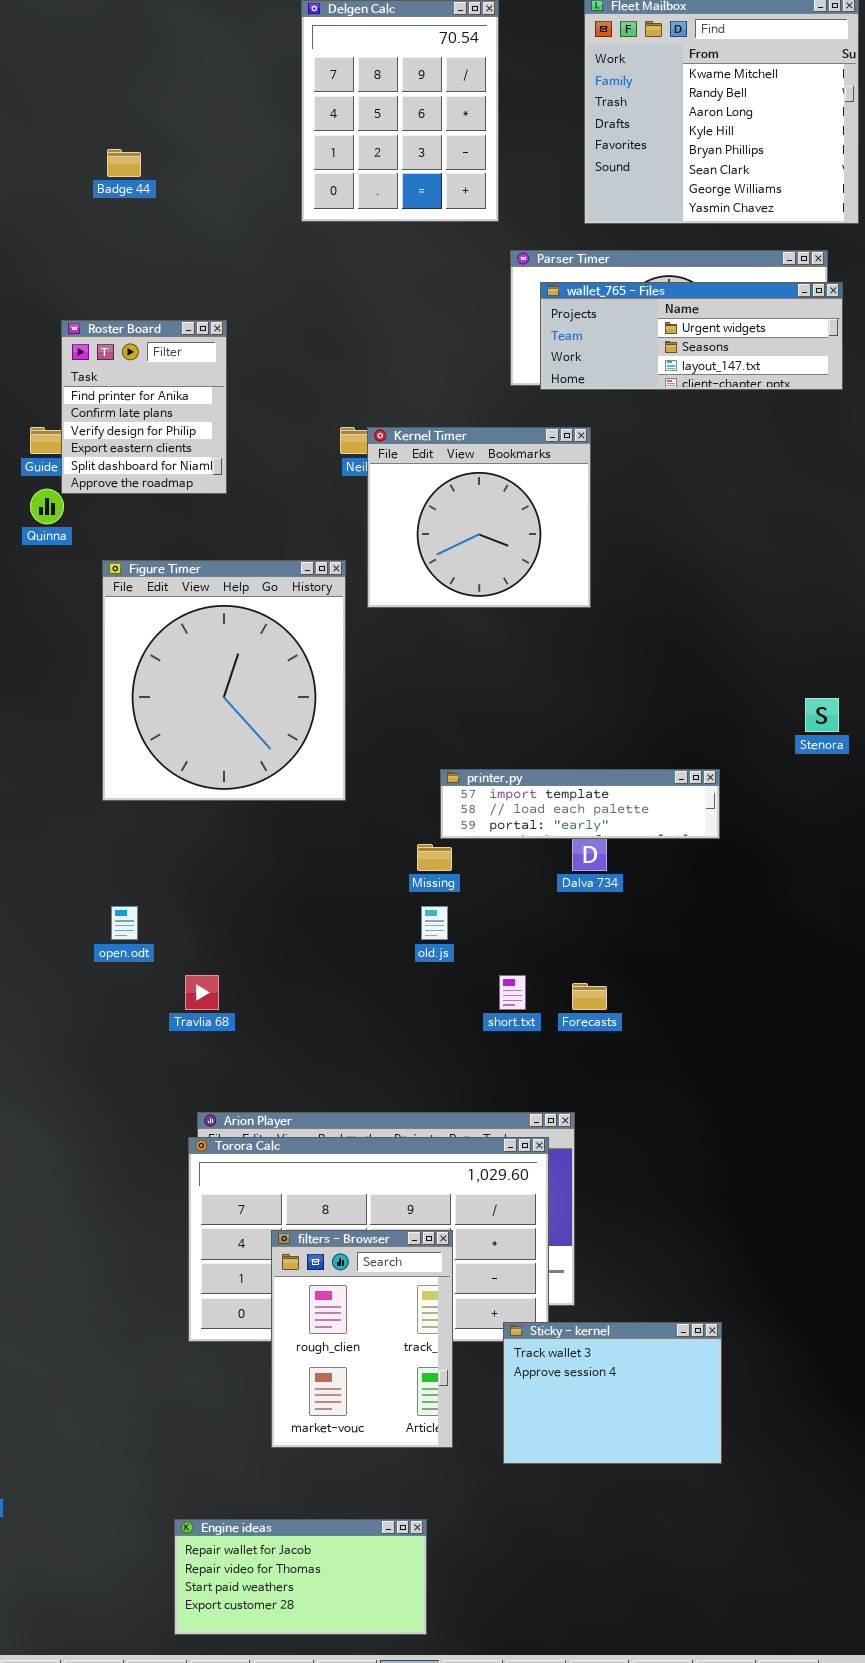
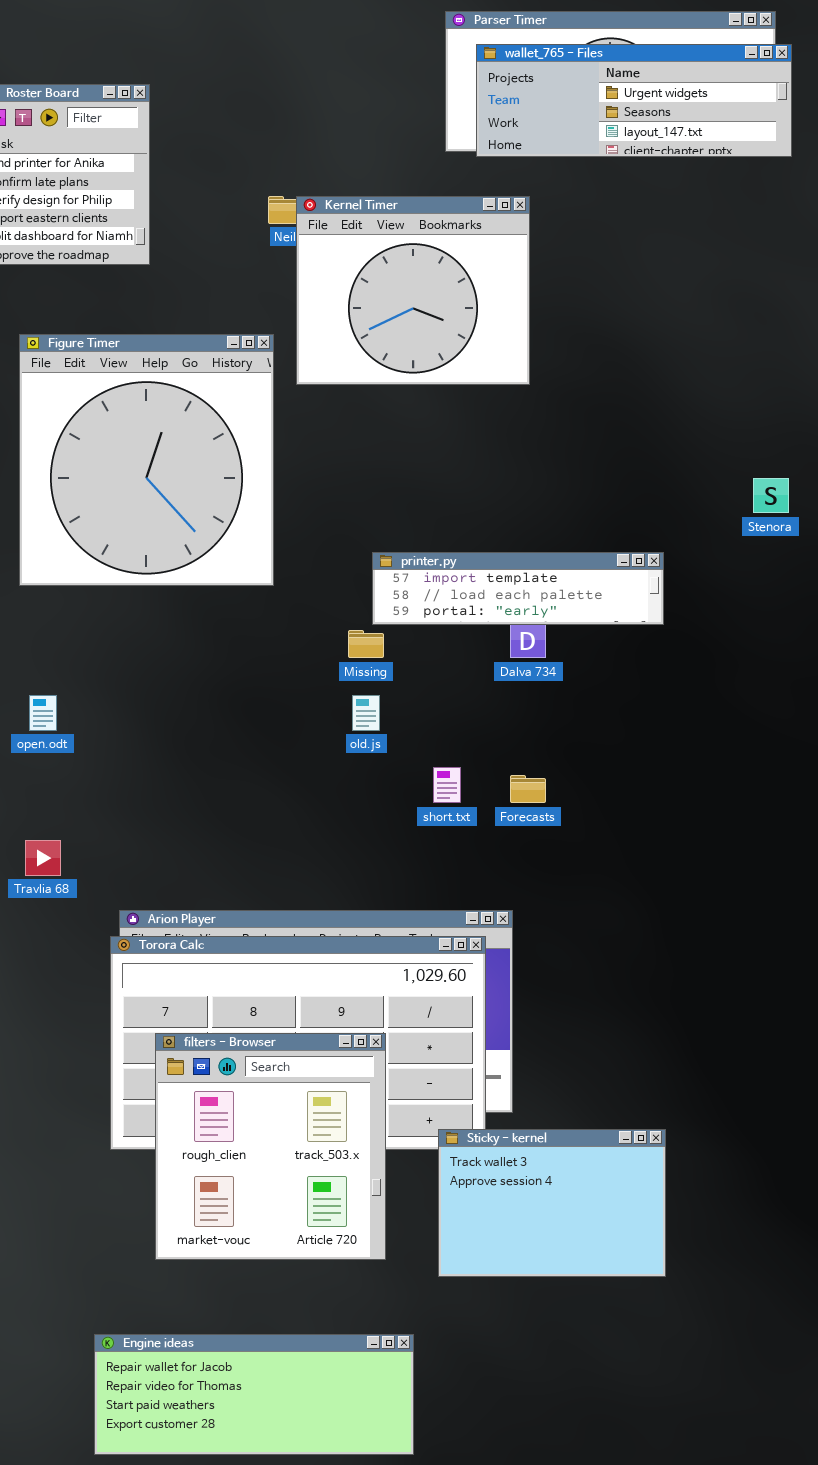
Travlia 68: [185,975,219,1010] -> [25,840,61,876], moved
filters - Browser: [271,1230,453,1448] -> [155,1033,386,1260], resized
Engine ideas: [174,1519,427,1635] -> [94,1334,414,1455], resized

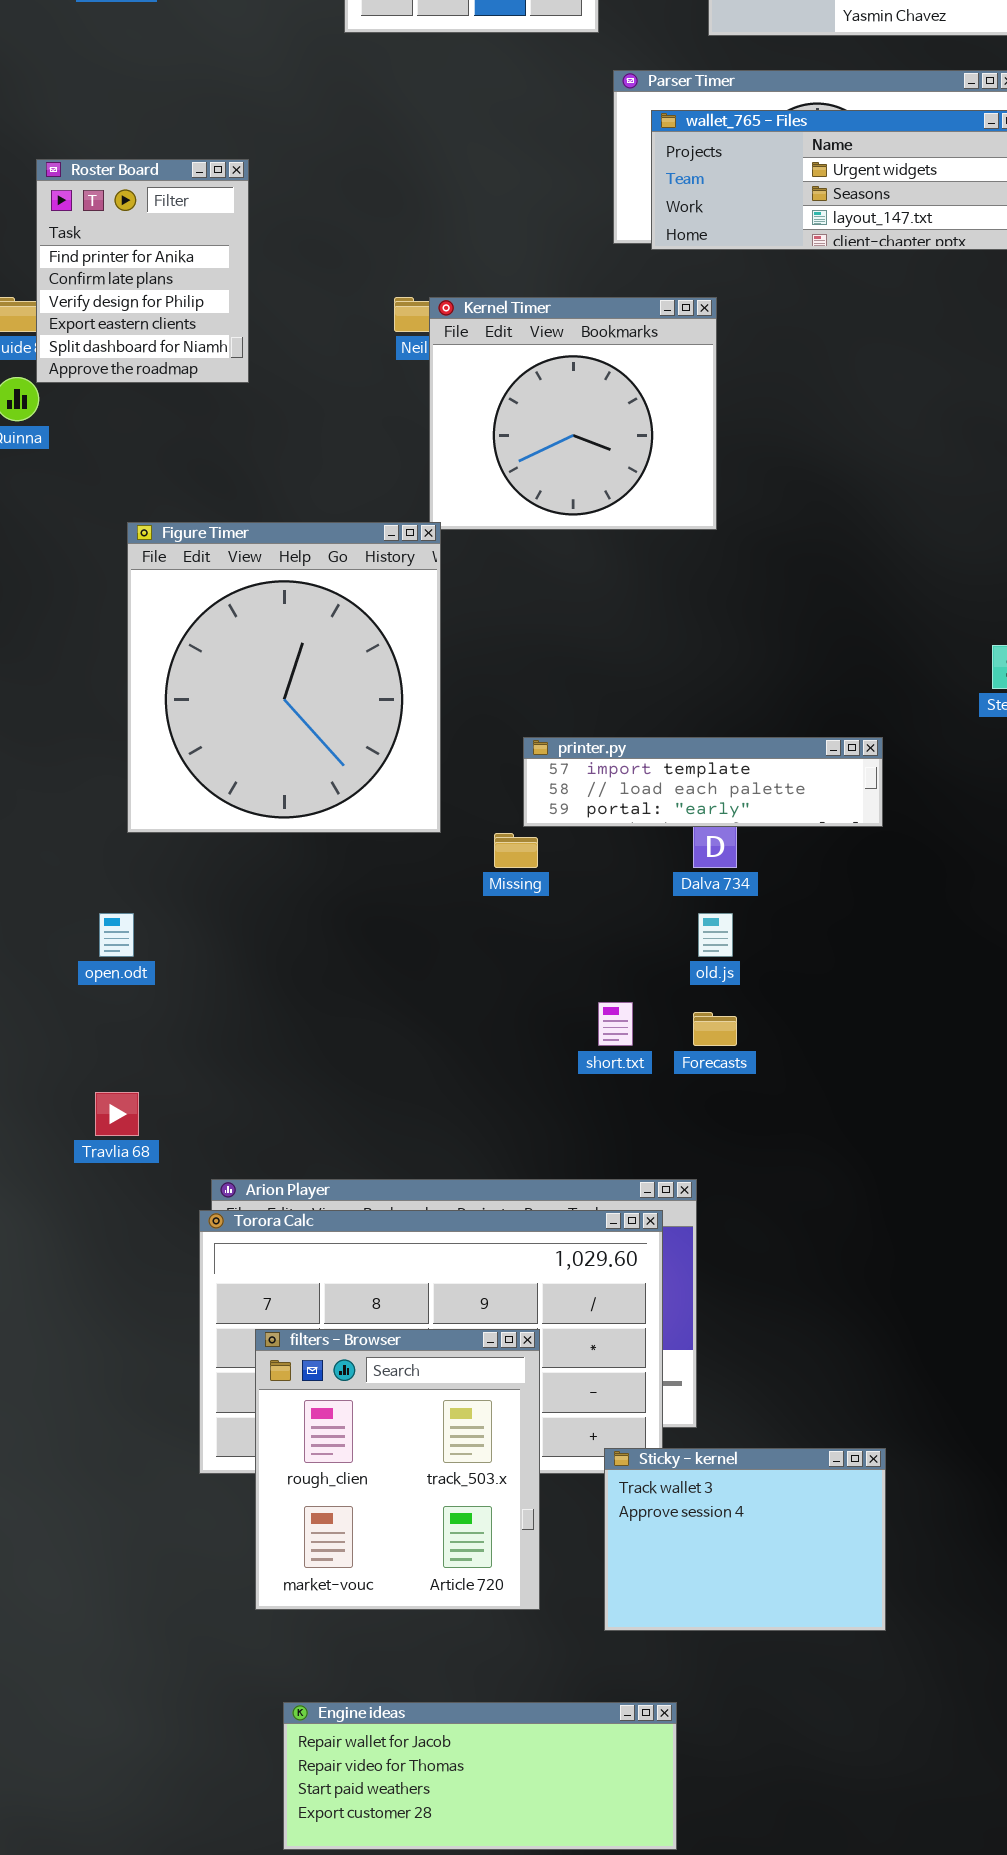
Figure Timer: [19,334,274,586] -> [127,522,441,833], moved
old.js: [352,695,380,731] -> [698,913,733,957], moved
Engine ideas: [94,1334,414,1455] -> [283,1702,677,1850], moved

